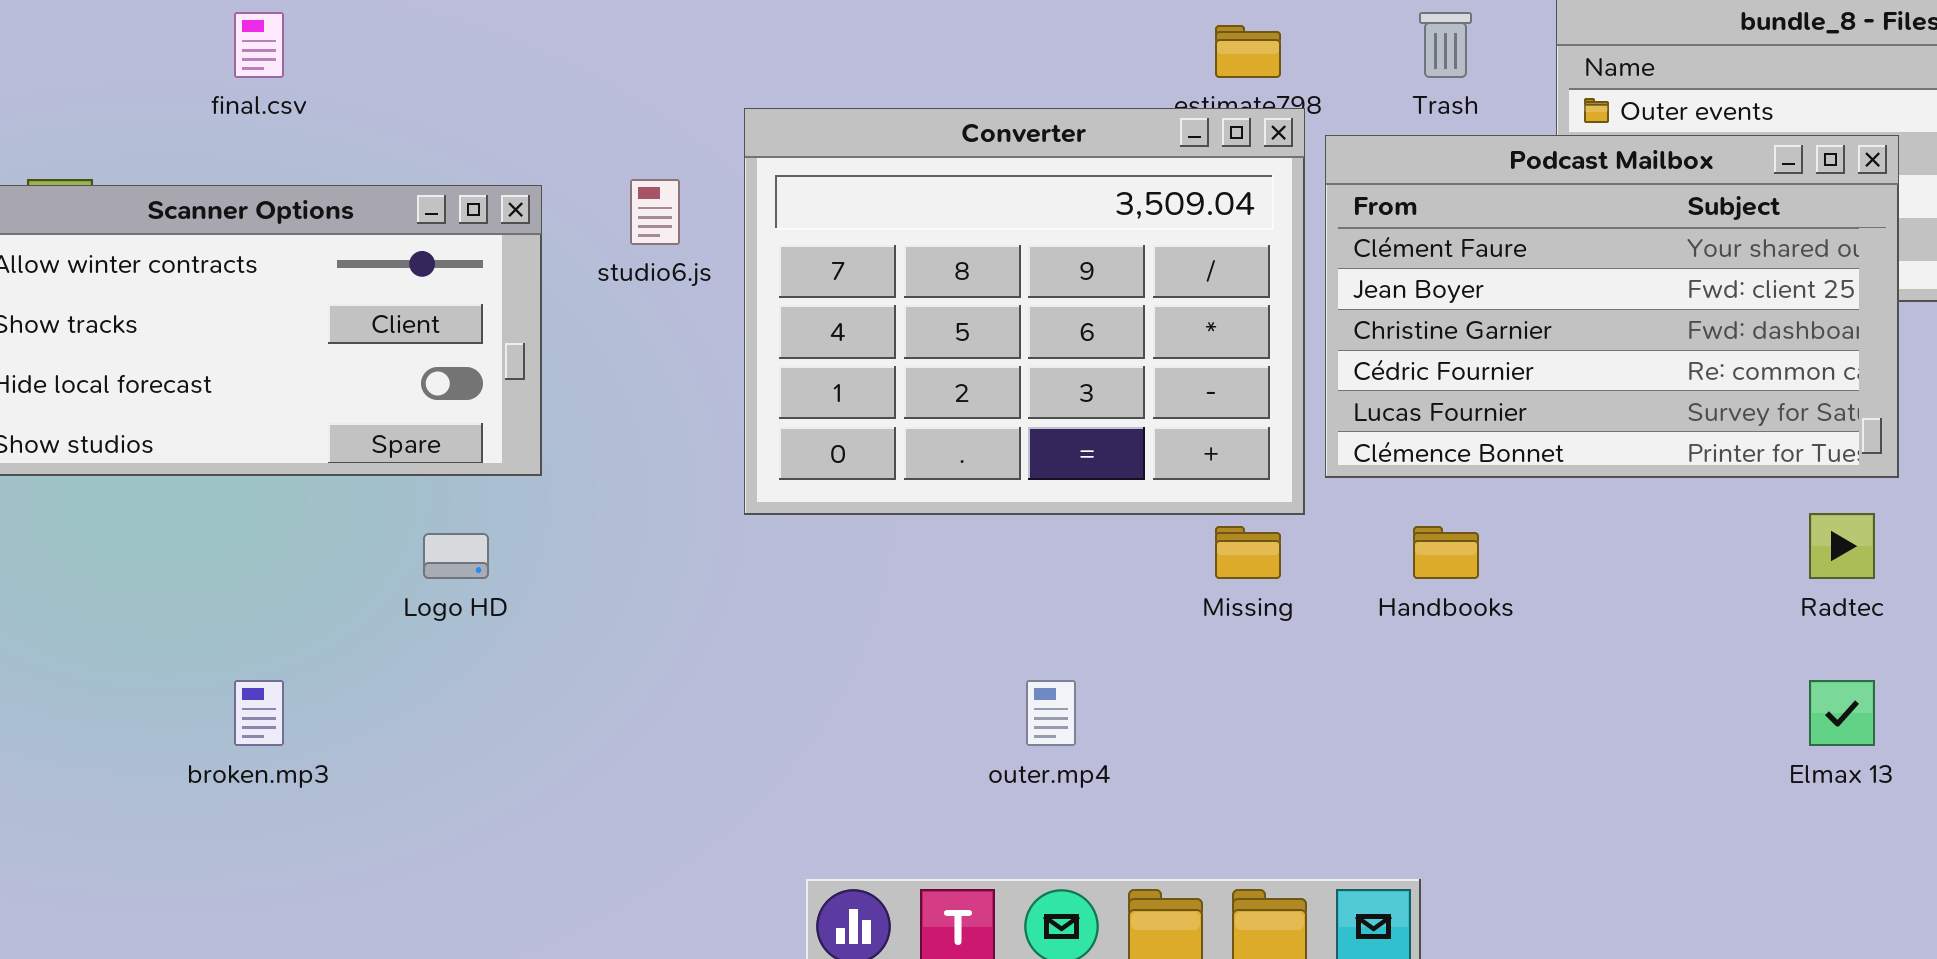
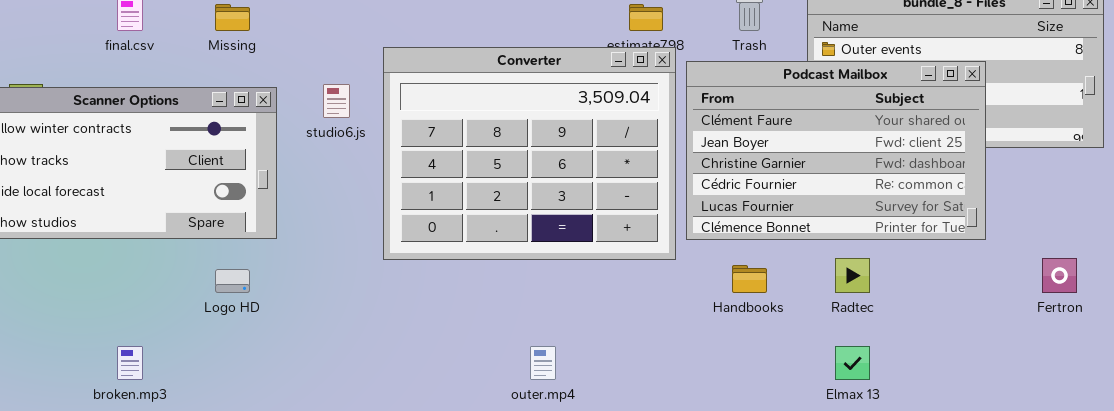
Radtec: [1809,513,1875,579] -> [835,258,870,293], moved
Missing: [1215,526,1281,579] -> [215,4,250,31], moved
Elmax 13: [1809,680,1875,746] -> [835,346,870,380], moved

